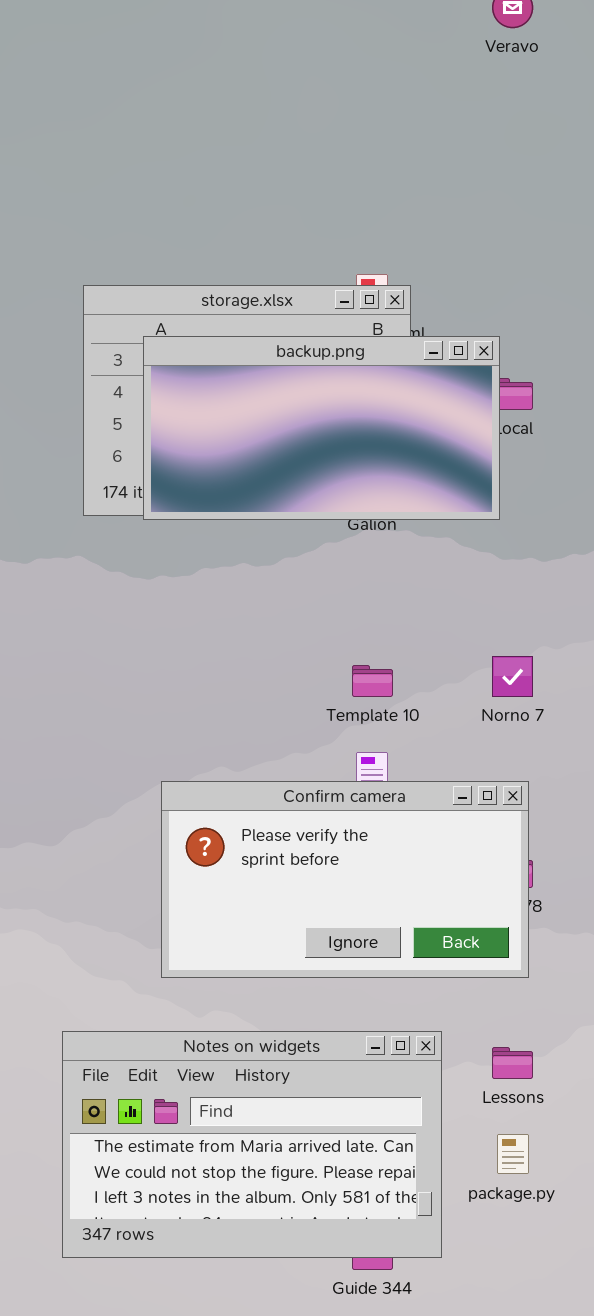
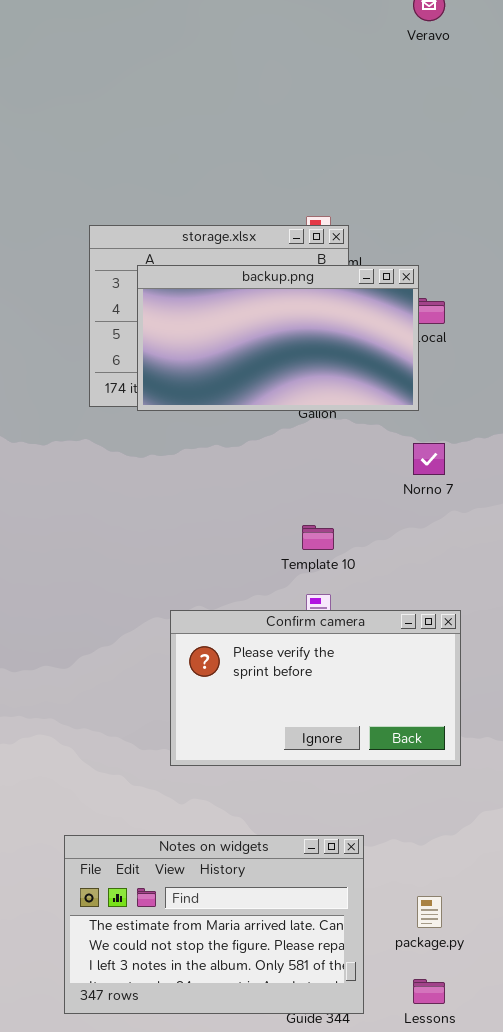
Norno 7: [492,656,533,697] -> [413,443,445,475], moved
Confirm camera: [161,781,529,978] -> [170,610,461,766], moved
Notes on widgets: [62,1031,442,1258] -> [64,835,364,1014], moved
Lessons: [492,1047,533,1079] -> [413,979,445,1004], moved

